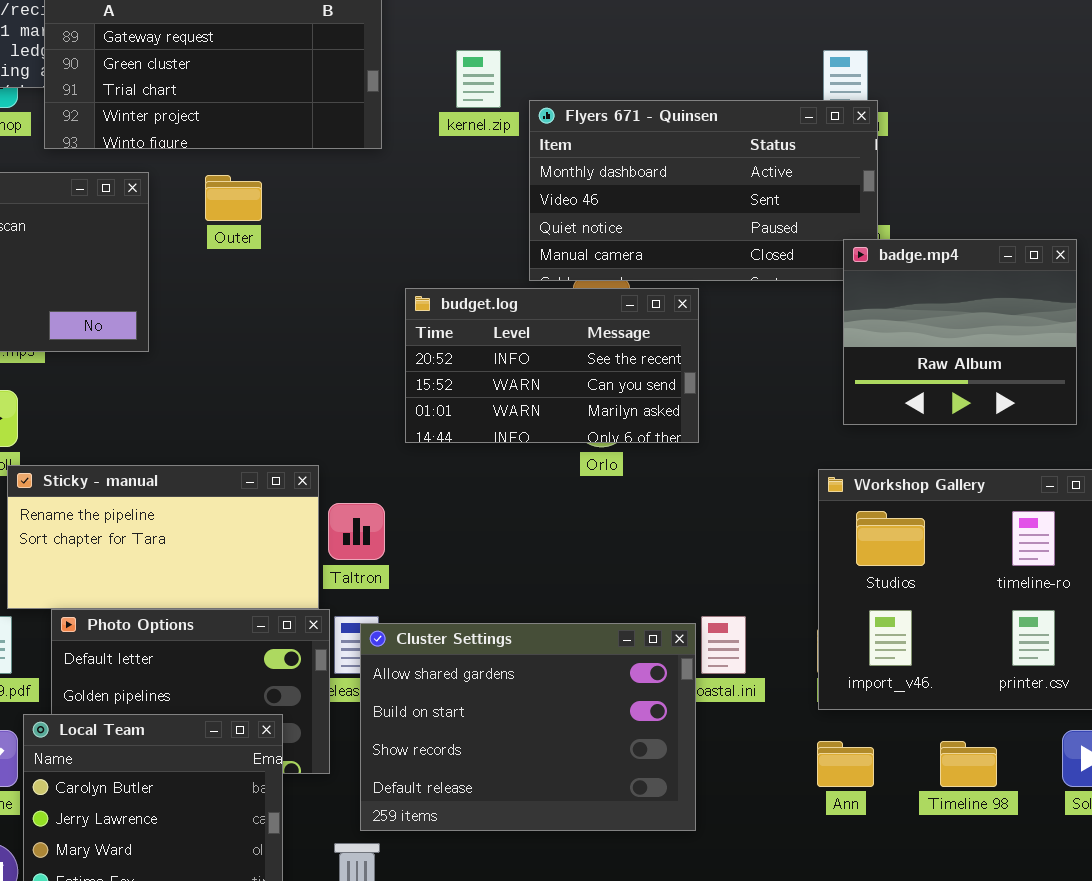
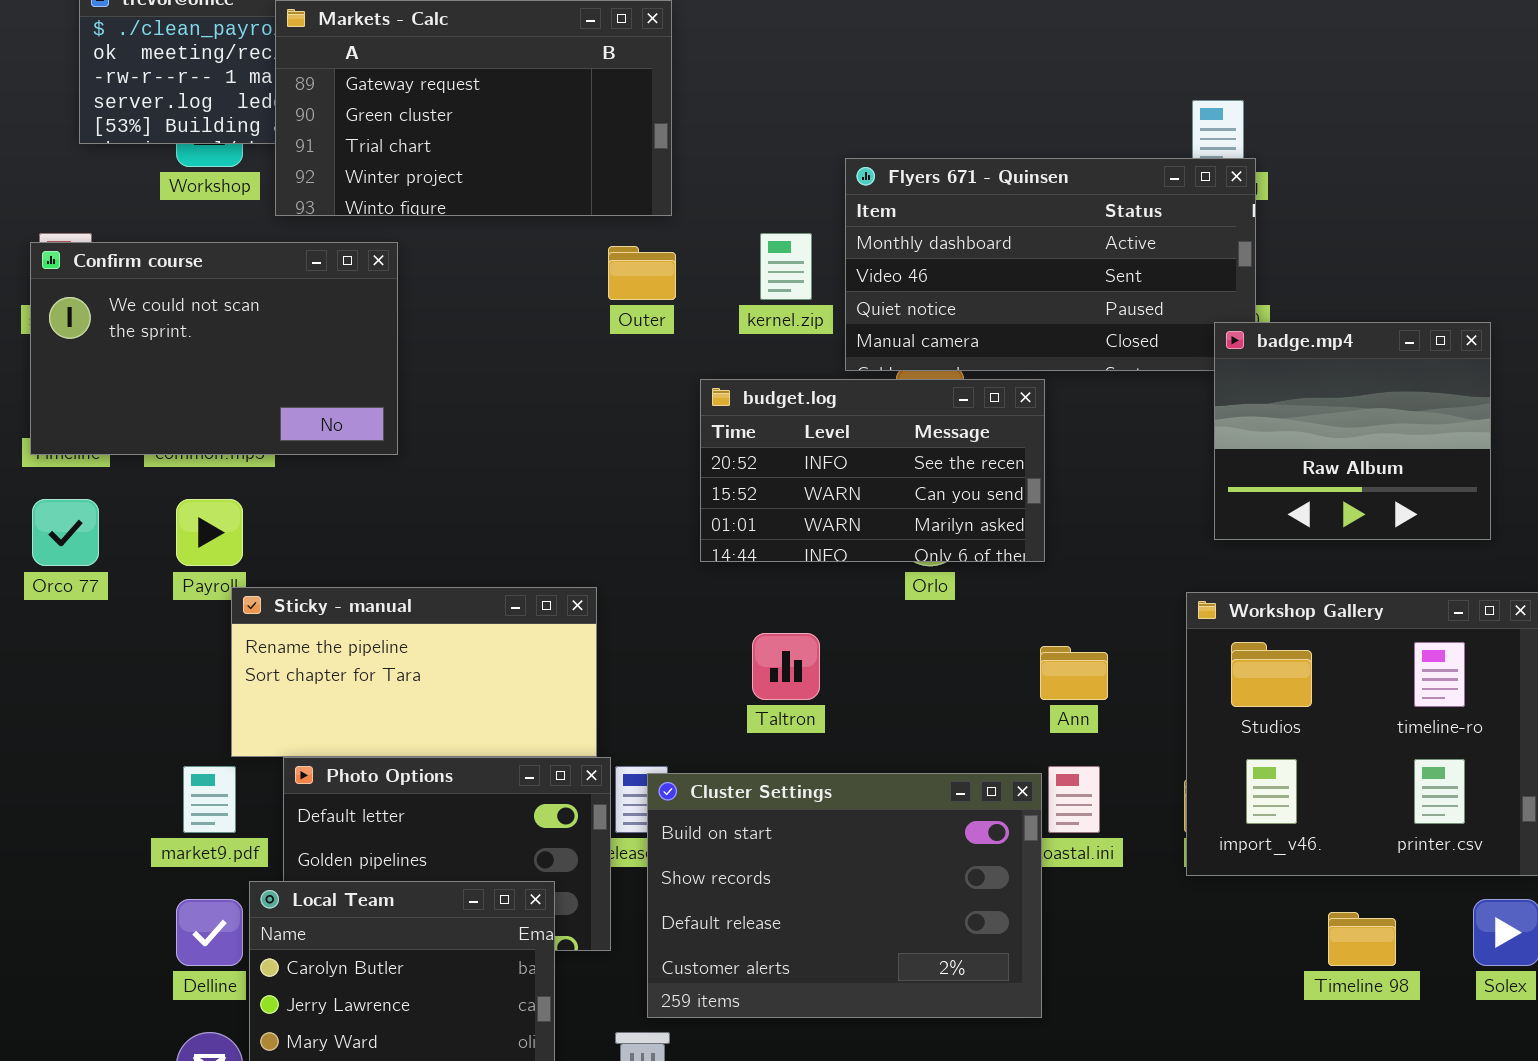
kernel.zip: [456,50,501,108] -> [760,233,812,300], moved
Outer: [205,175,262,221] -> [608,246,676,300], moved
Taltron: [328,503,385,560] -> [752,633,820,700], moved
Cluster Settings: [360,623,696,831] -> [647,773,1042,1018], scrolled down 1 row
Ann: [817,741,874,787] -> [1040,646,1108,700], moved

